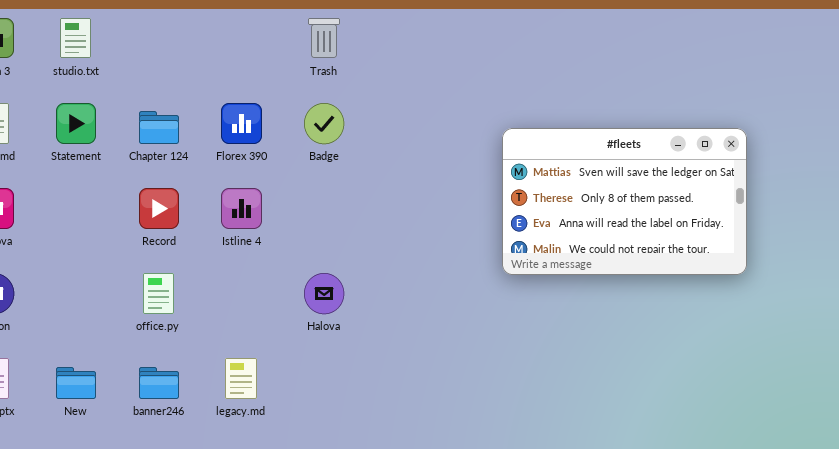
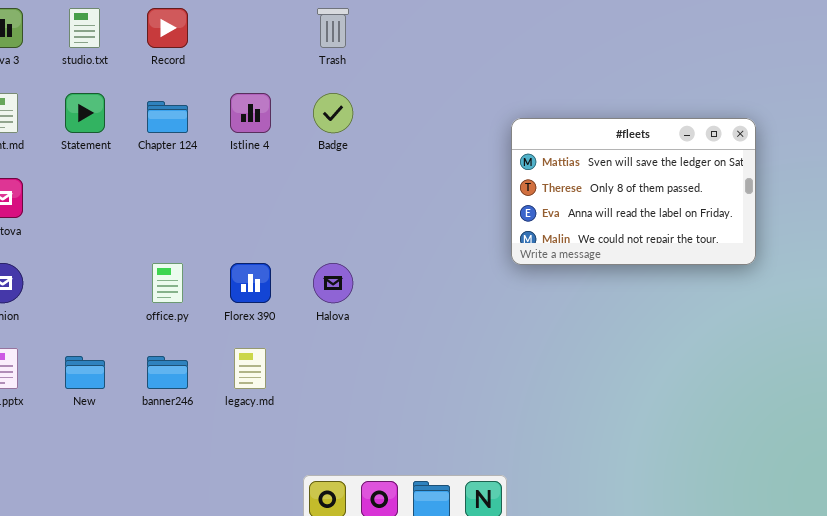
Florex 390: [221,103,262,144] -> [230,263,271,303], moved
Record: [139,188,179,229] -> [147,8,188,48], moved
Istline 4: [221,188,262,229] -> [230,93,271,133], moved

